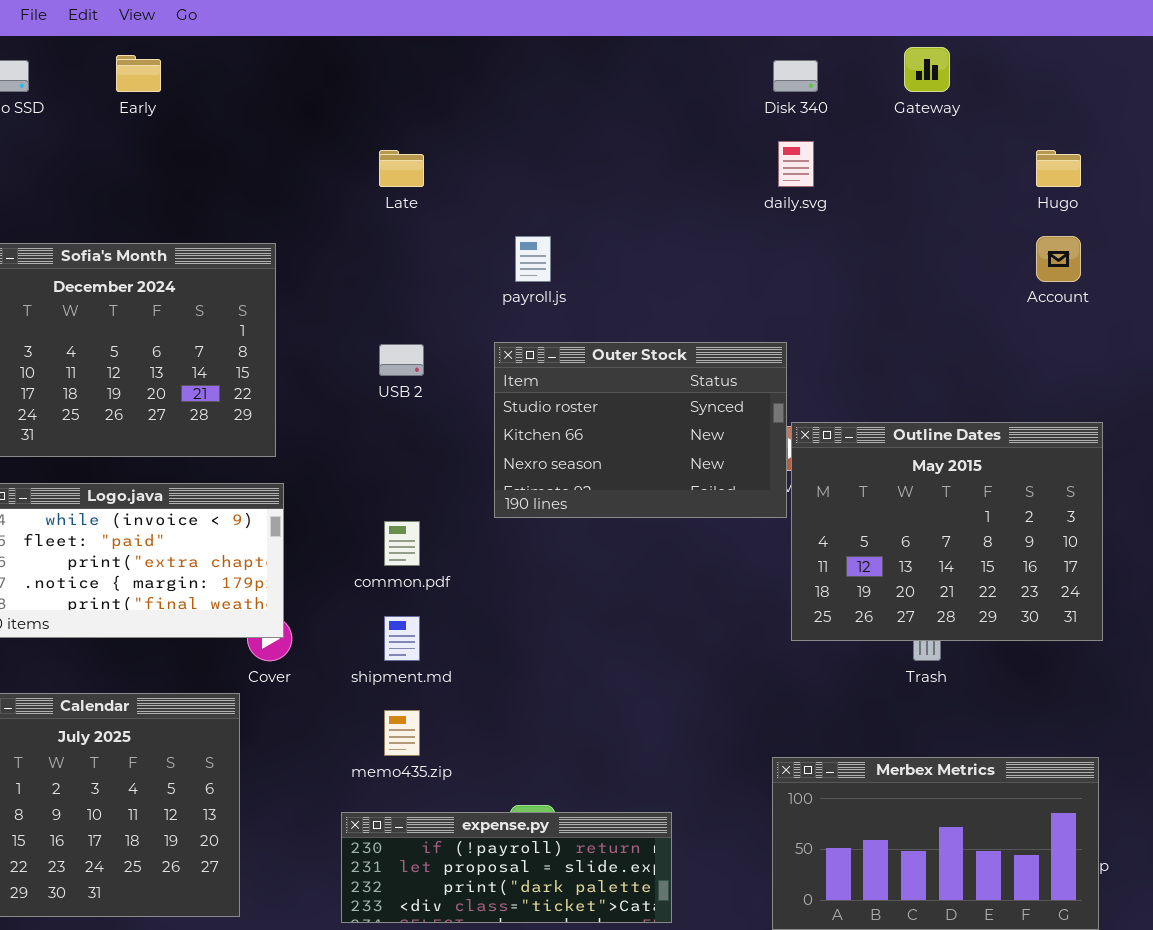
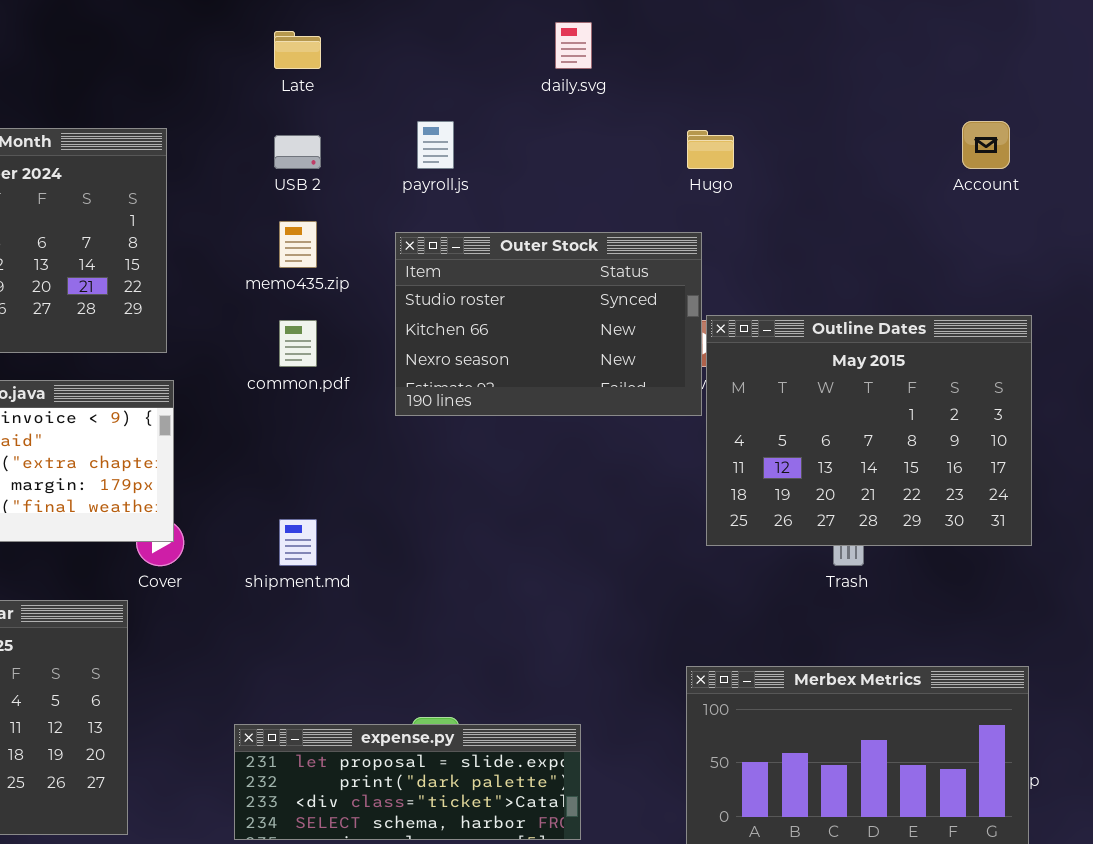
daily.svg: [778,141,814,187] -> [555,22,592,69], moved
Hugo: [1036,150,1081,187] -> [687,130,734,169], moved
USB 2: [379,344,424,376] -> [274,135,321,169], moved
common.pdf: [384,521,420,566] -> [279,320,317,367], moved
memo435.zip: [384,710,420,756] -> [279,221,317,268], moved
expense.py: [341,812,672,923] -> [234,724,581,840], scrolled down 1 row

